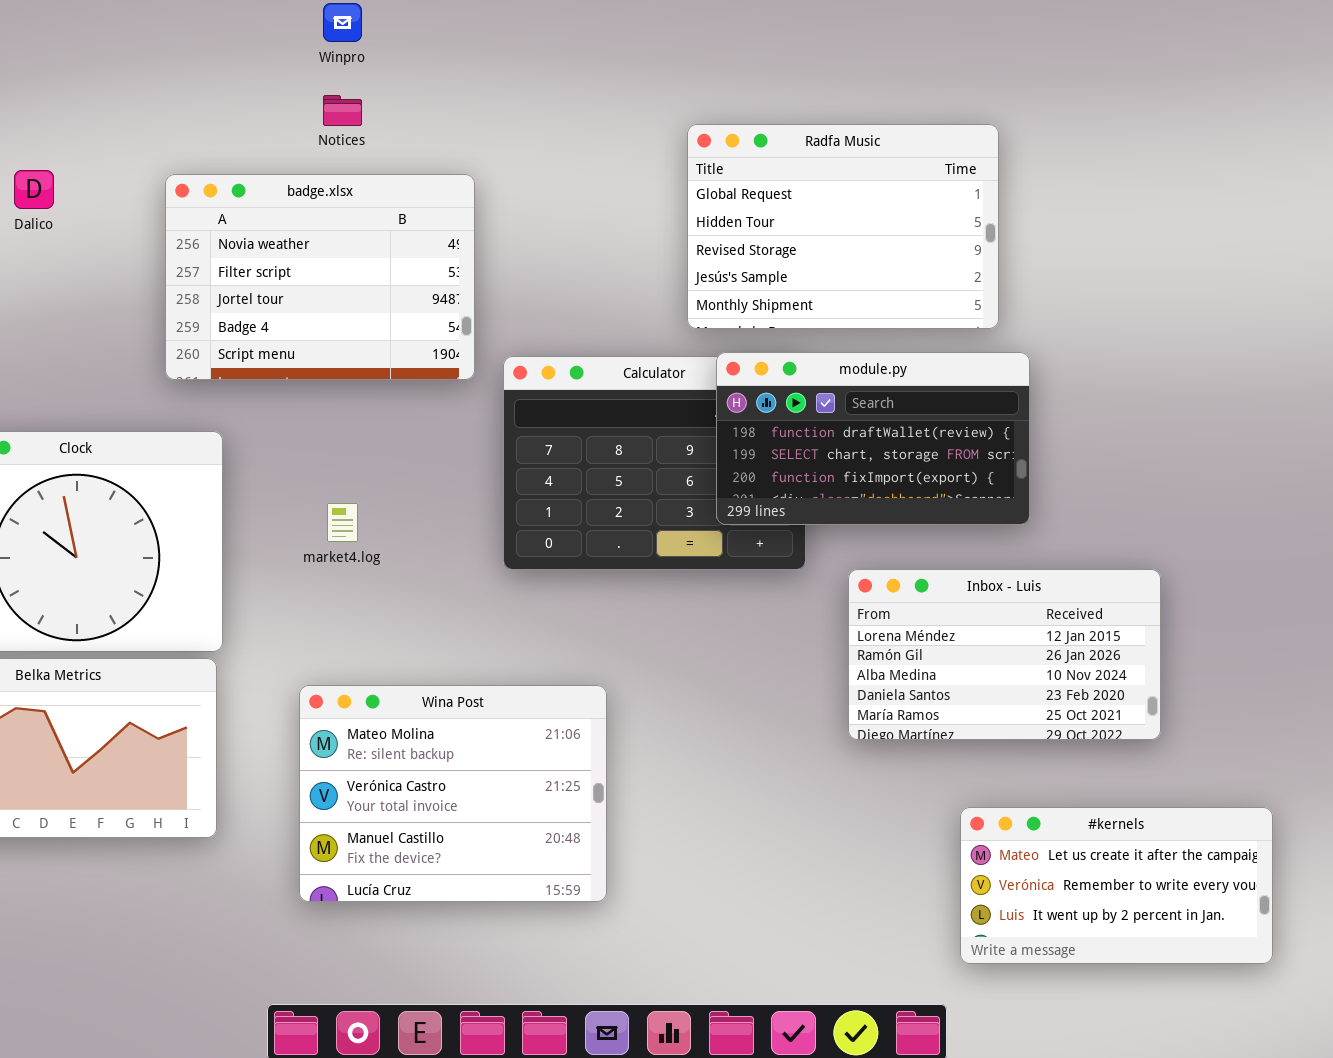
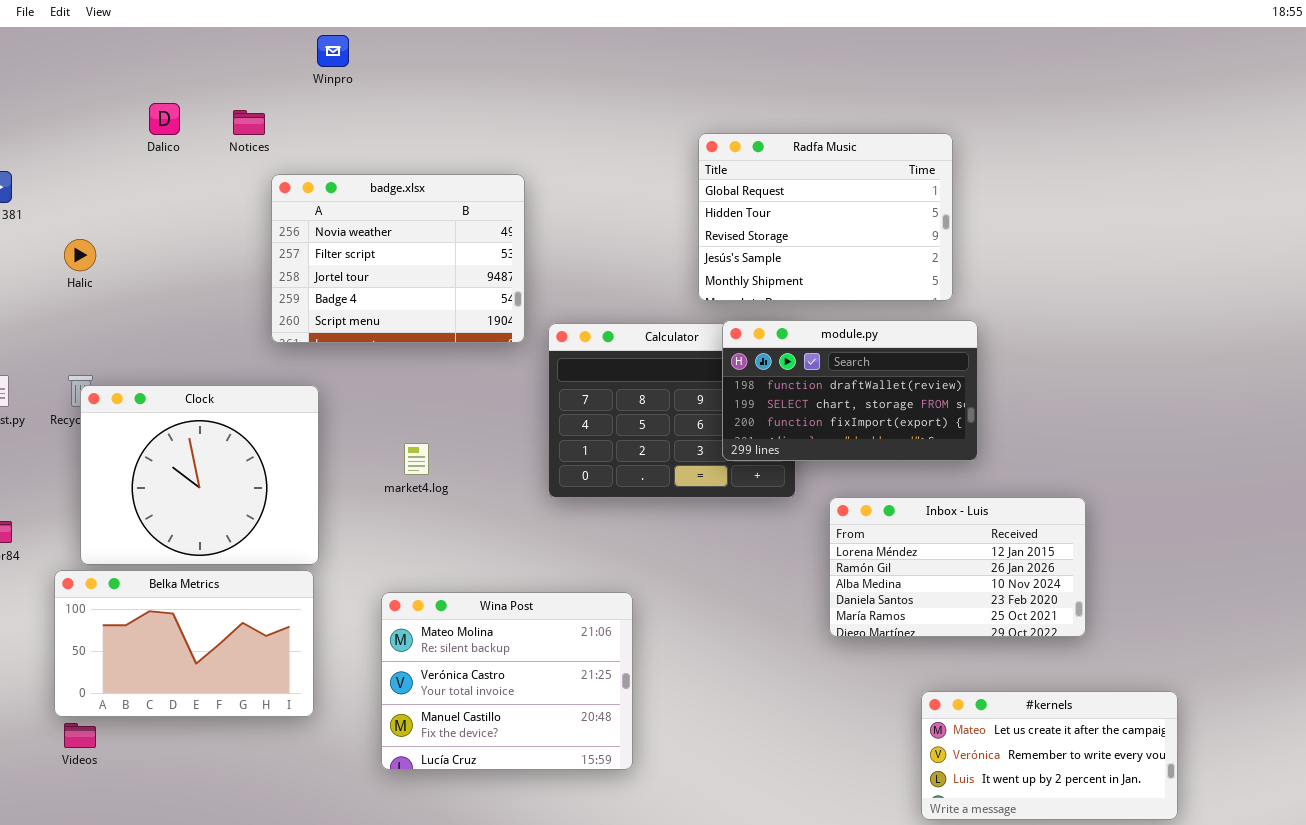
Winpro: [323,3,362,42] -> [317,35,349,67], moved
Notices: [323,95,362,126] -> [233,110,265,135], moved
Dalico: [14,170,54,209] -> [149,103,180,135], moved

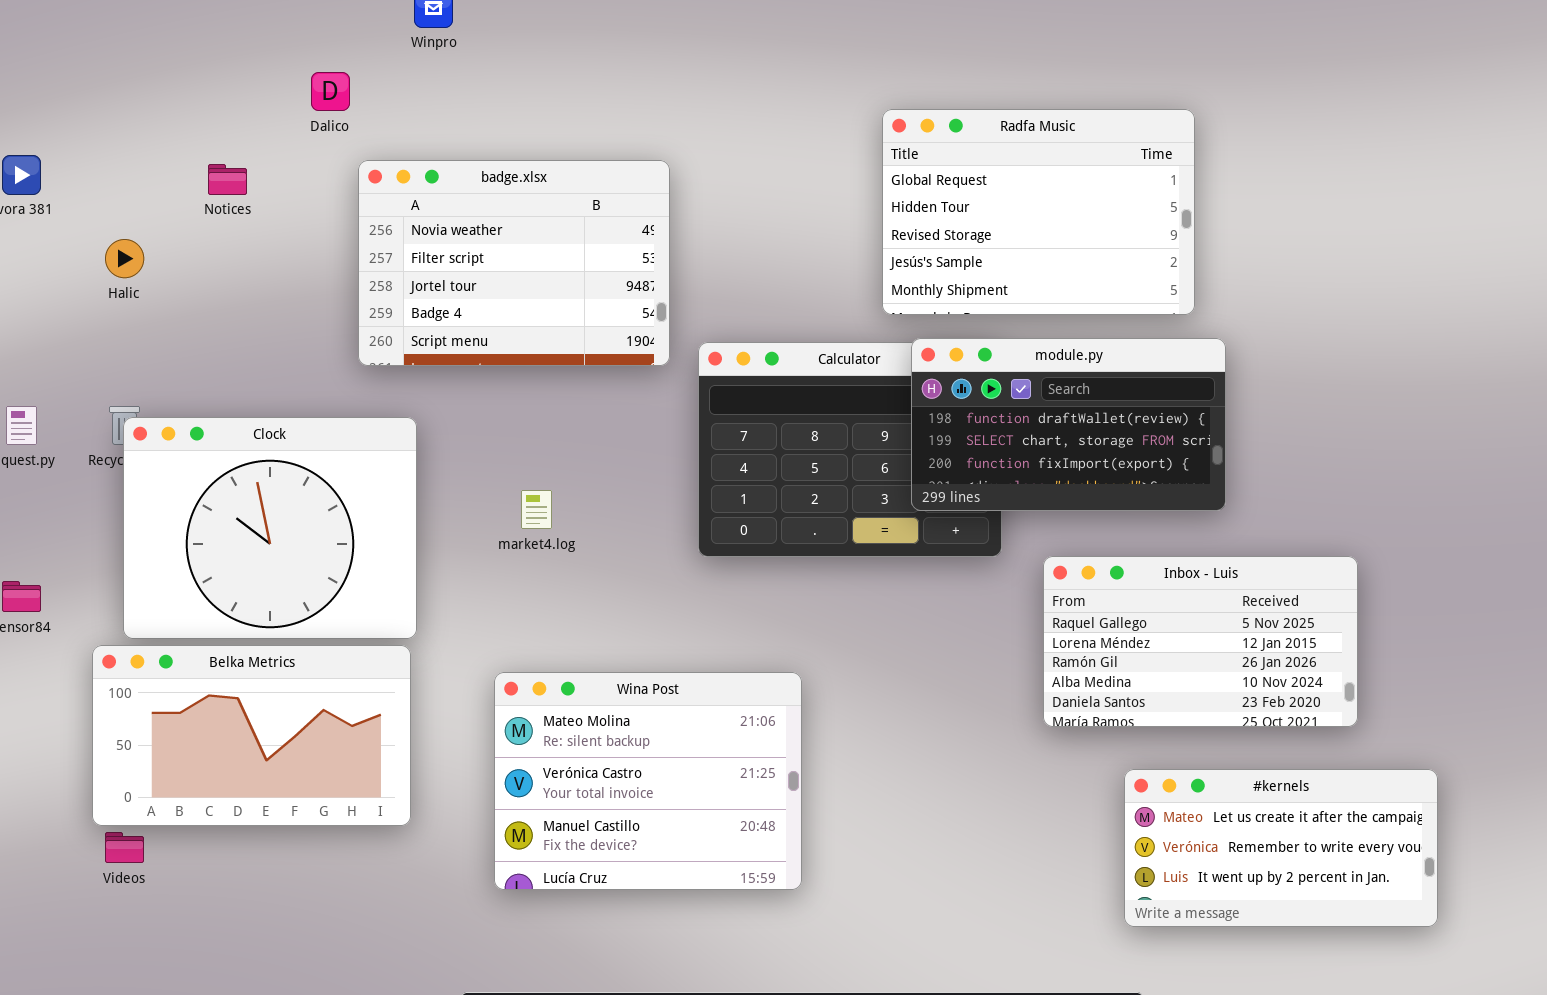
Dalico: [149,103,180,135] -> [311,72,350,111], moved
Notices: [233,110,265,135] -> [208,164,247,195], moved
Inbox - Luis: [829,497,1086,637] -> [1043,556,1358,727], scrolled up 1 row
#kernels: [921,691,1178,820] -> [1124,769,1438,927], moved

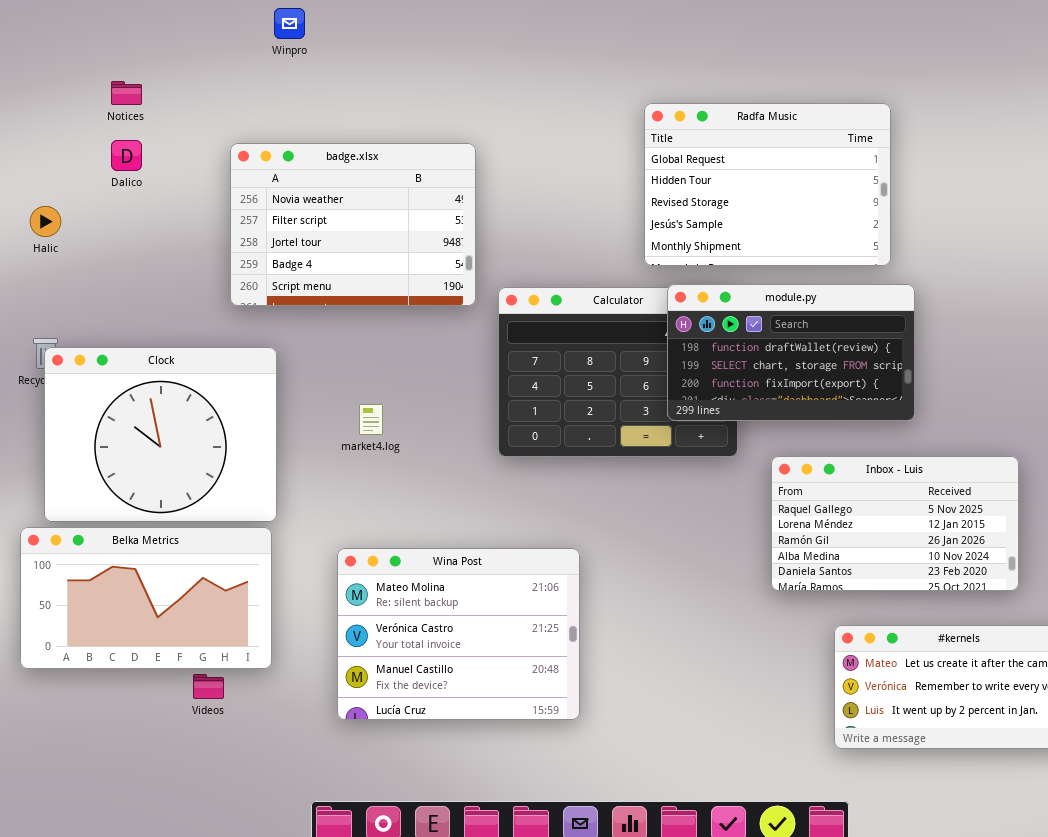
Dalico: [311,72,350,111] -> [111,140,142,171], moved
Notices: [208,164,247,195] -> [111,81,142,105], moved
Videos: [105,832,144,863] -> [193,674,224,699], moved

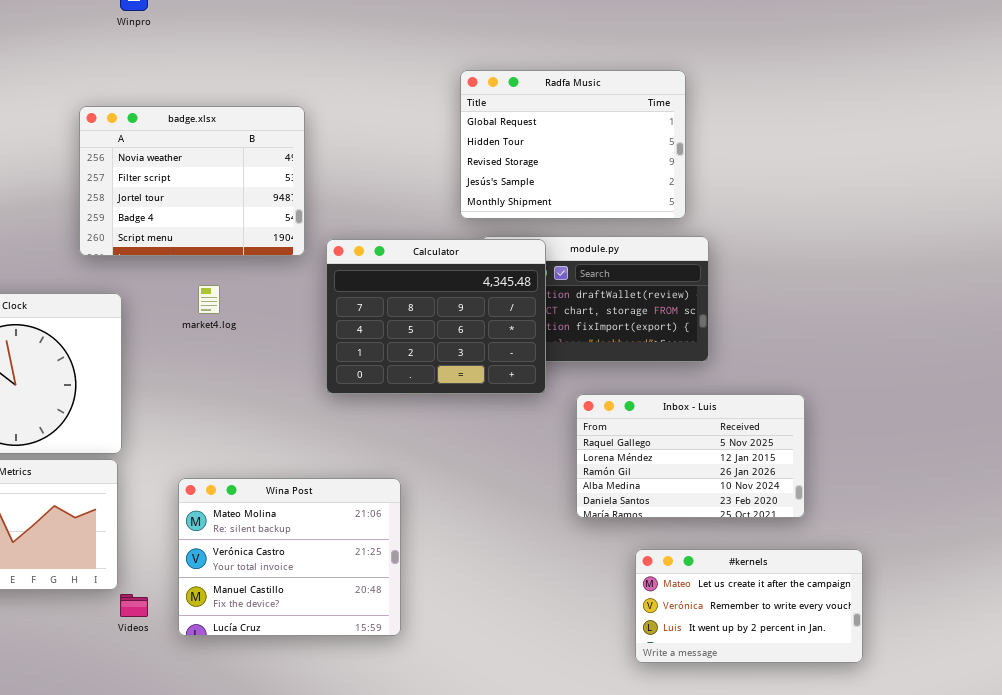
Calculator: [498,287,738,457] -> [326,239,546,394], raised
market4.log: [359,404,383,435] -> [198,285,220,314], moved
Videos: [193,674,224,699] -> [120,594,148,617], moved

